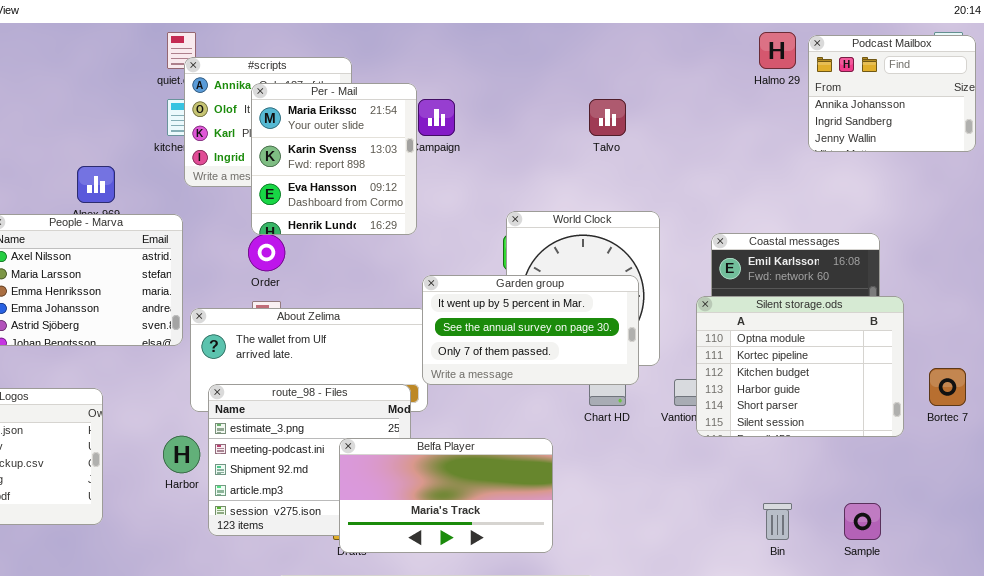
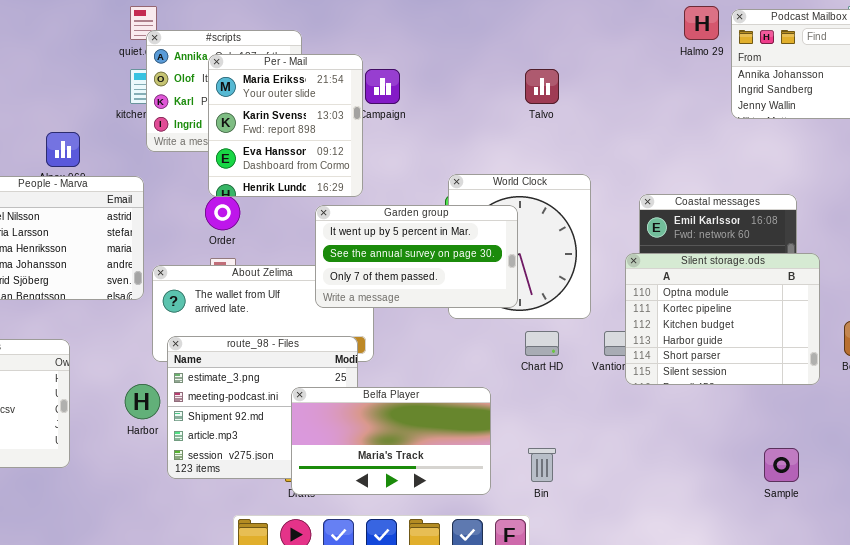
Garden group: [422,275,639,385] -> [315,205,518,308], moved
Bin: [763,503,792,540] -> [528,448,556,482], moved

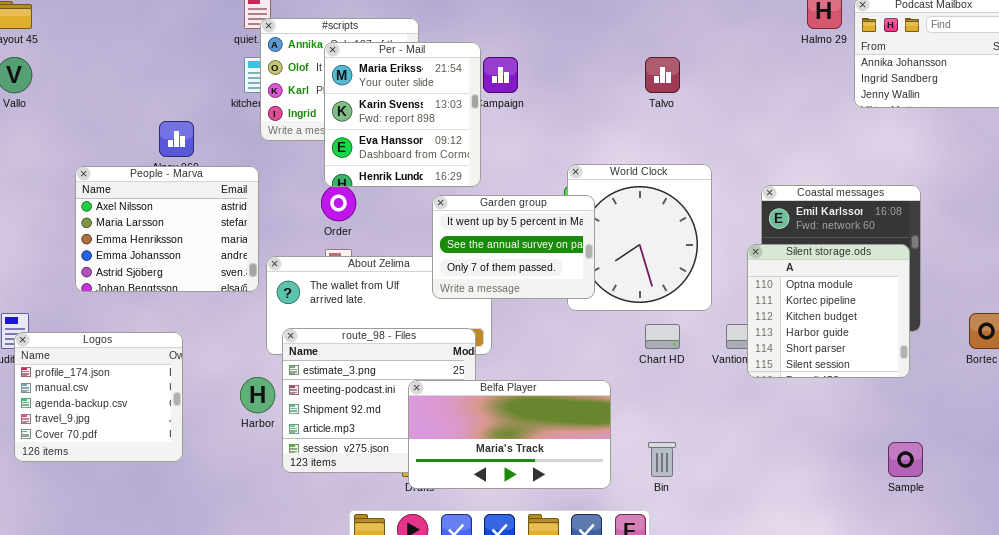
Garden group: [315,205,518,308] -> [432,195,595,299], resized
Silent storage.ods: [625,253,820,385] -> [747,244,910,378], resized

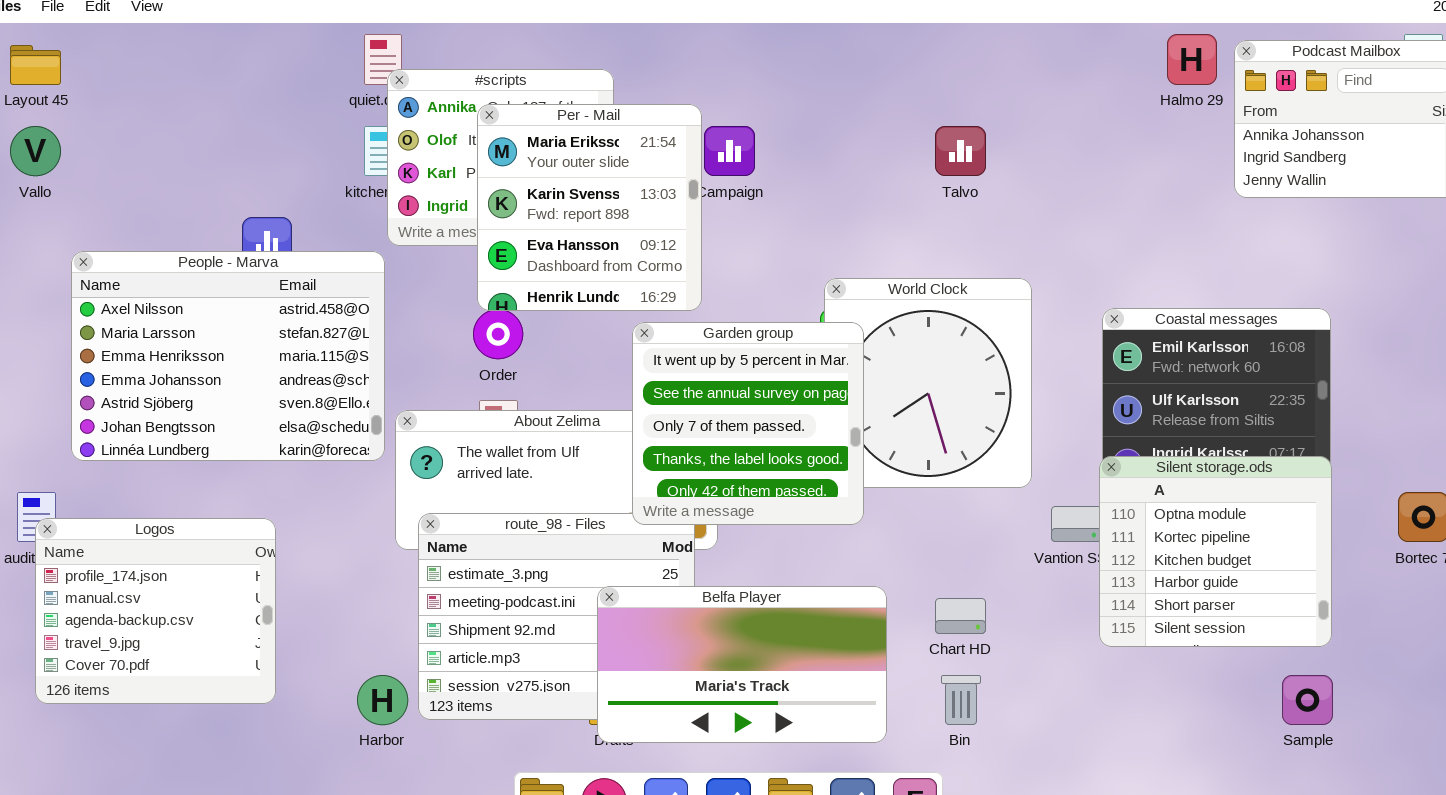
People - Marva: [75,166,259,292] -> [71,251,385,461], resized
Garden group: [432,195,595,299] -> [632,322,864,525], resized
Silent storage.ods: [747,244,910,378] -> [1099,456,1332,647], moved
Chart HD: [645,324,680,349] -> [935,598,986,634], moved
Harbor: [240,377,275,413] -> [357,675,408,725], moved

